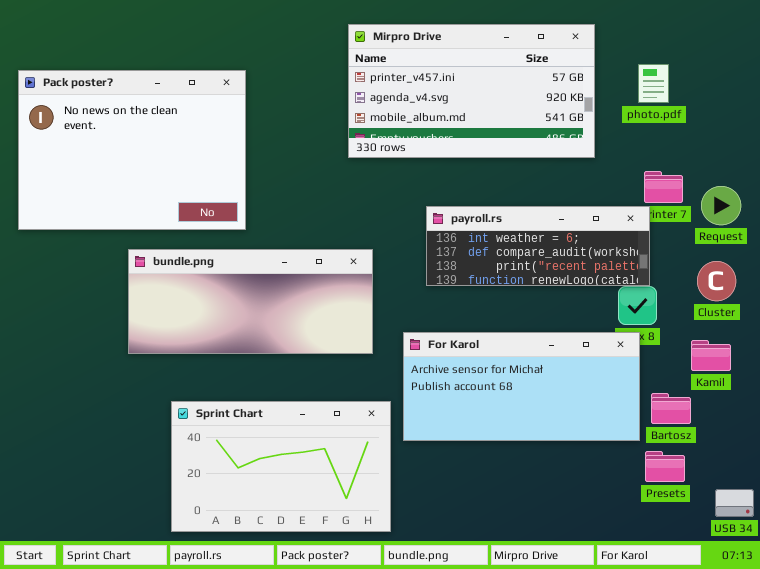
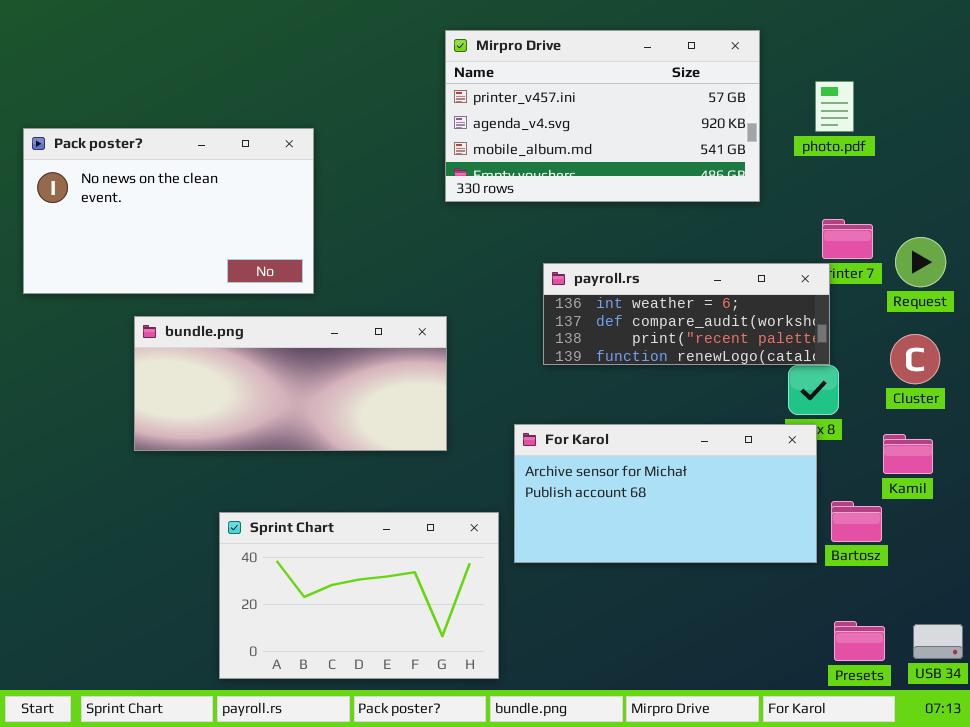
Pack poster?: [18,70,246,230] -> [23,128,314,294], resized
bundle.png: [128,249,373,354] -> [134,316,447,451], moved
Presets: [645,451,685,482] -> [834,621,885,661], moved

